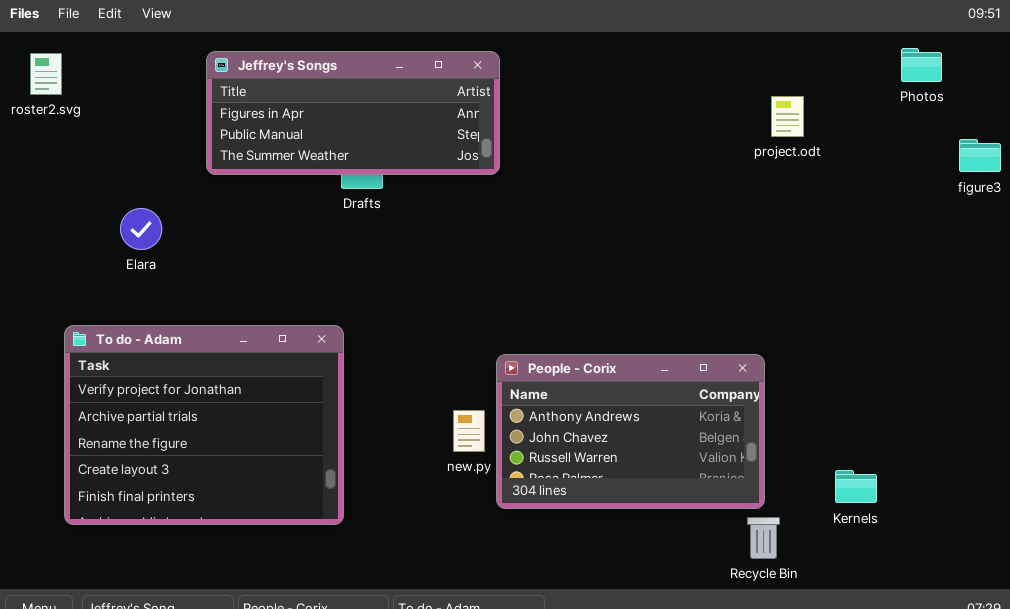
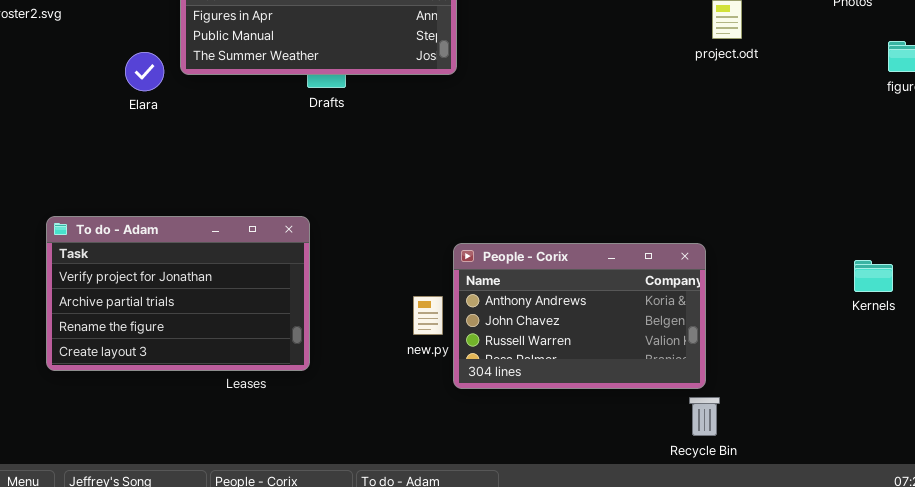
Elara: [120,208,162,250] -> [125,52,164,91], moved
To do - Adam: [64,325,344,525] -> [46,216,310,371], resized
Kernels: [835,470,877,503] -> [854,260,893,292], moved

